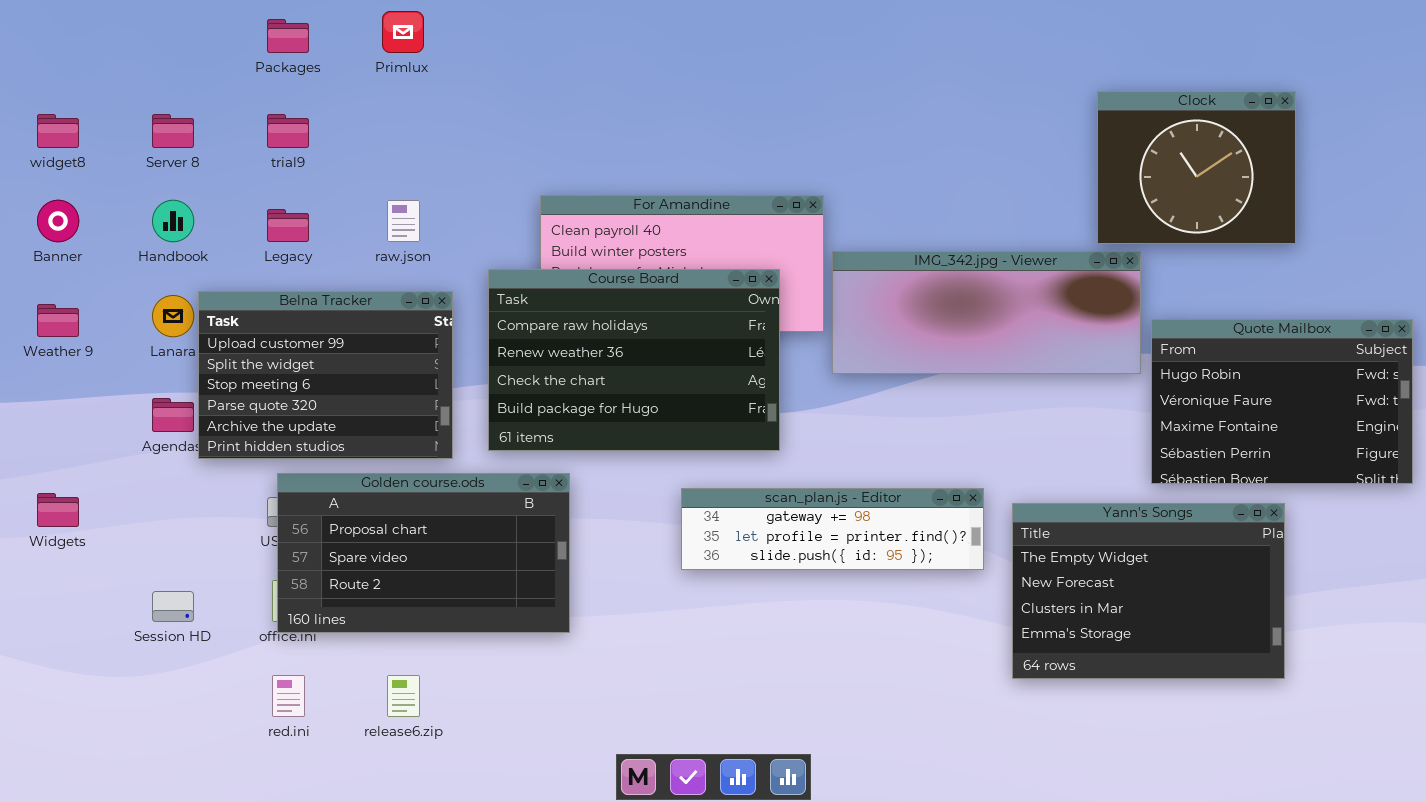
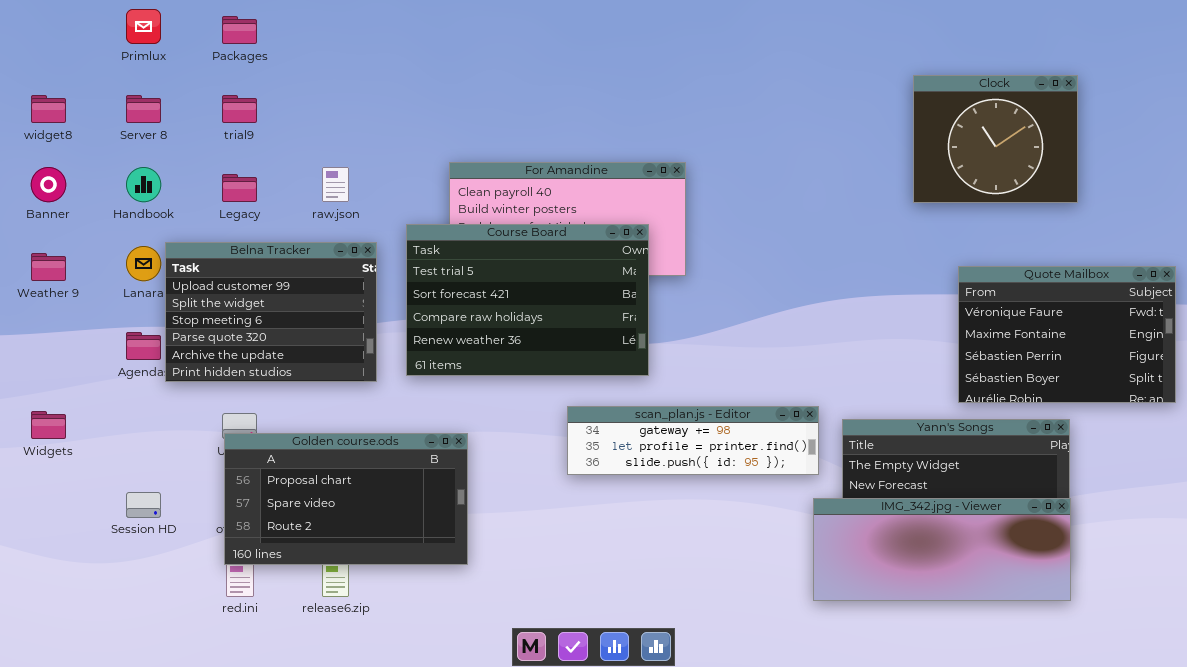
Primlux: [382,11,424,53] -> [126,9,161,44], moved
IMG_342.jpg - Viewer: [832,251,1141,374] -> [813,498,1071,601], moved
Course Board: [488,269,780,451] -> [406,224,649,376], scrolled up 2 rows
Quote Mailbox: [1151,319,1413,484] -> [958,266,1176,403], scrolled down 1 row
Golden course.ods: [277,473,570,633] -> [224,433,468,565], moved

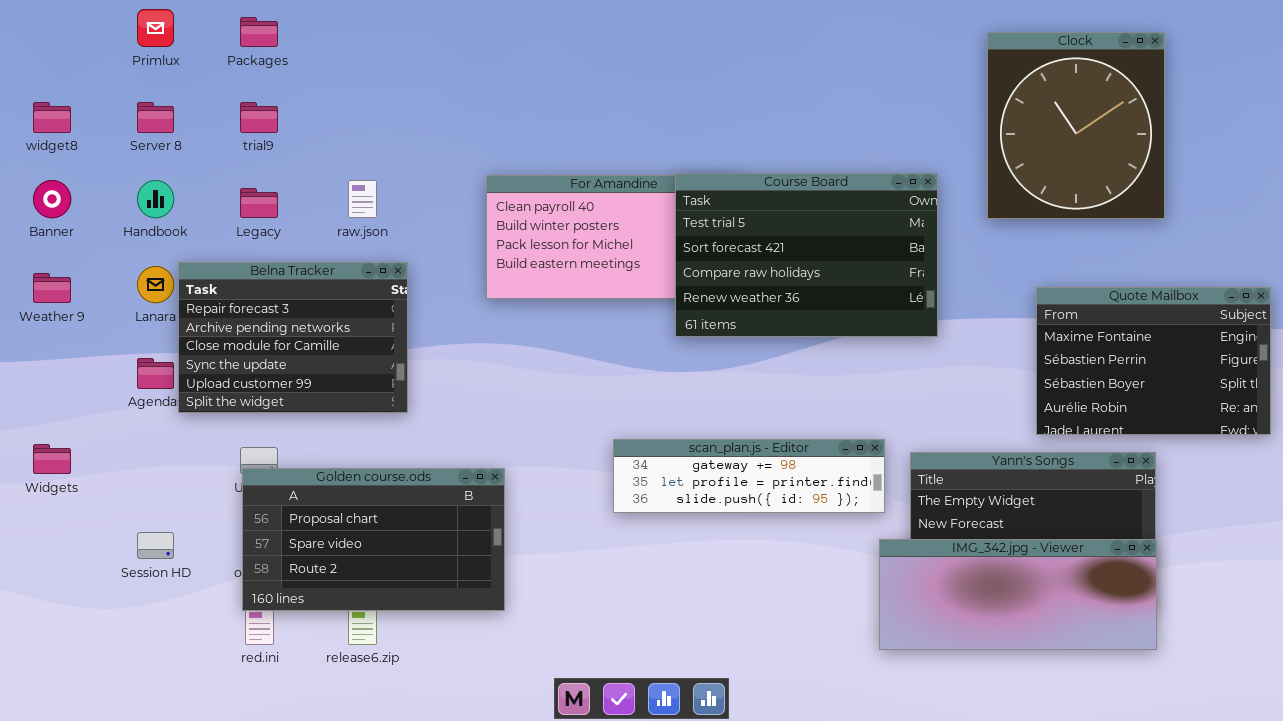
Clock: [913,75,1078,203] -> [987,32,1165,219], resized
Course Board: [406,224,649,376] -> [675,173,938,337], moved
Belna Tracker: [165,242,377,382] -> [178,262,408,413], scrolled up 4 rows
Quote Mailbox: [958,266,1176,403] -> [1036,287,1271,435], scrolled down 1 row

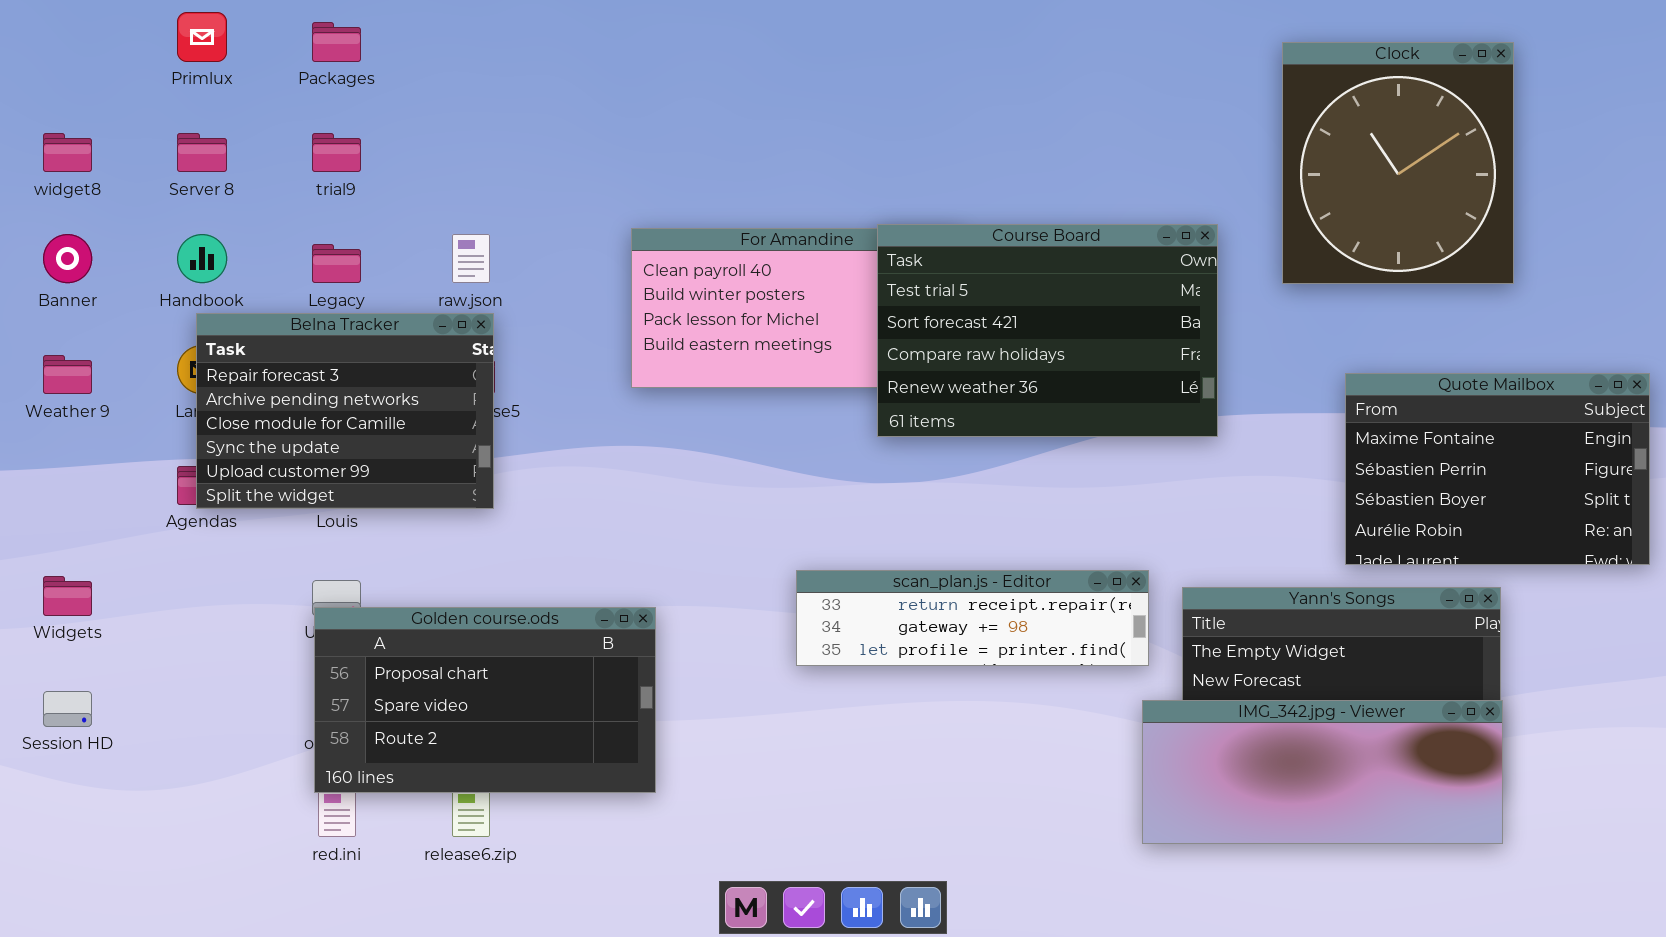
Belna Tracker: [178,262,408,413] -> [196,313,494,509], moved
scan_plan.js - Editor: [613,439,885,513] -> [796,570,1149,666], scrolled up 1 row
Session HD: [137,532,174,559] -> [43,691,92,727], moved

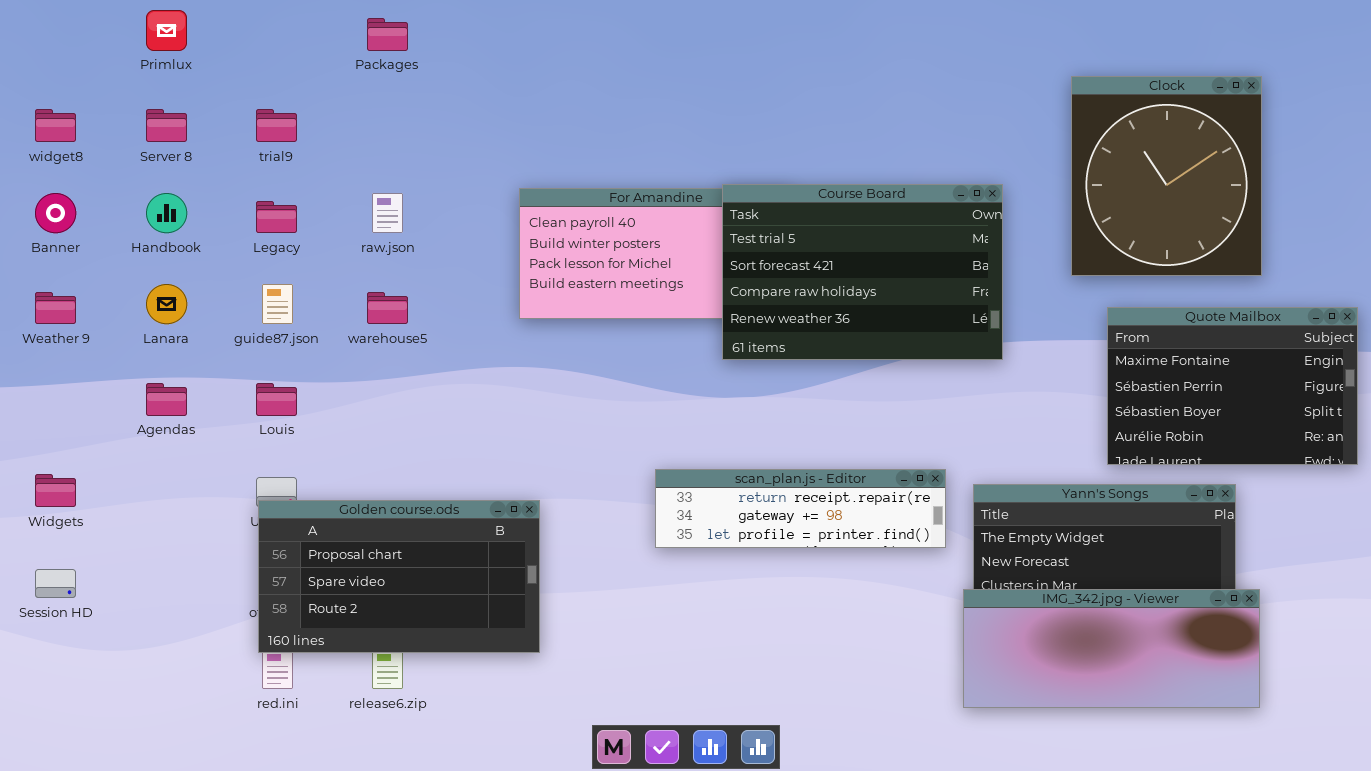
Packages: [312,22,361,62] -> [367,18,408,51], moved
Clock: [1282,42,1514,284] -> [1071,76,1262,276], moved
Belna Tracker: [196,313,494,509] -> none, closed
IMG_342.jpg - Viewer: [1142,700,1503,844] -> [963,589,1260,708], moved

